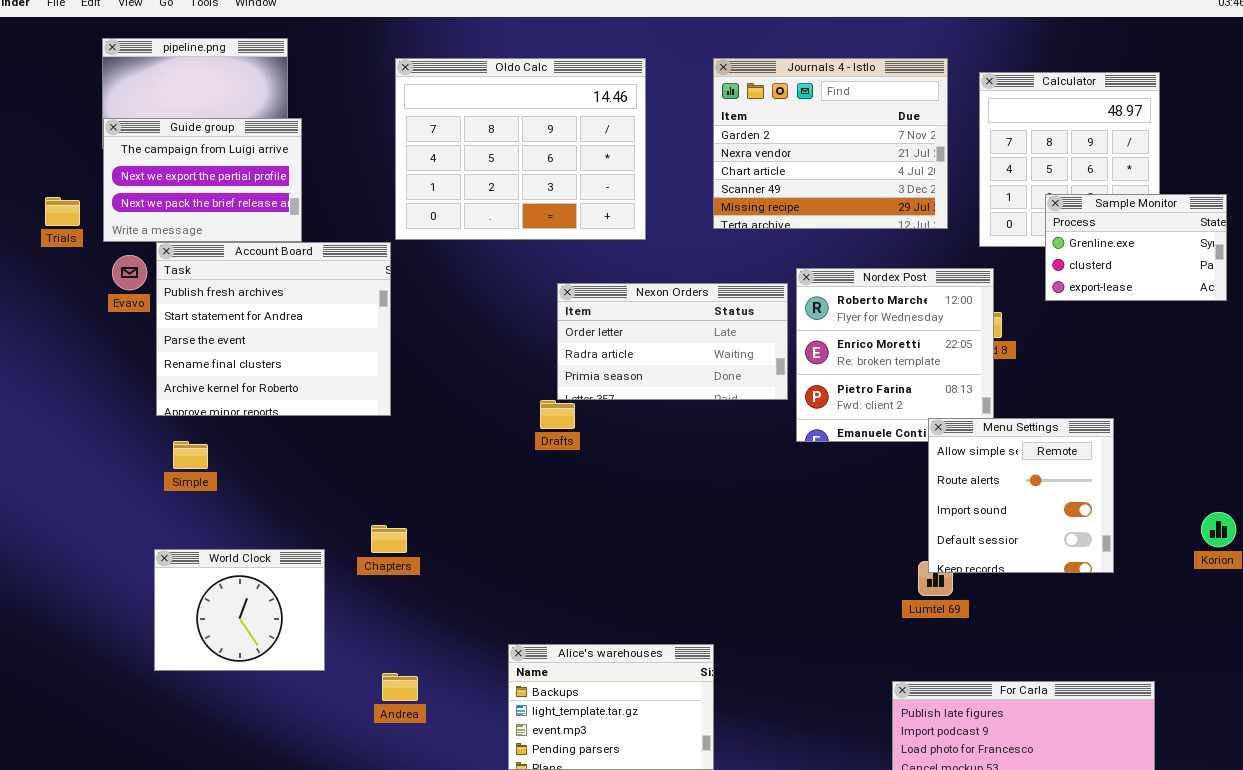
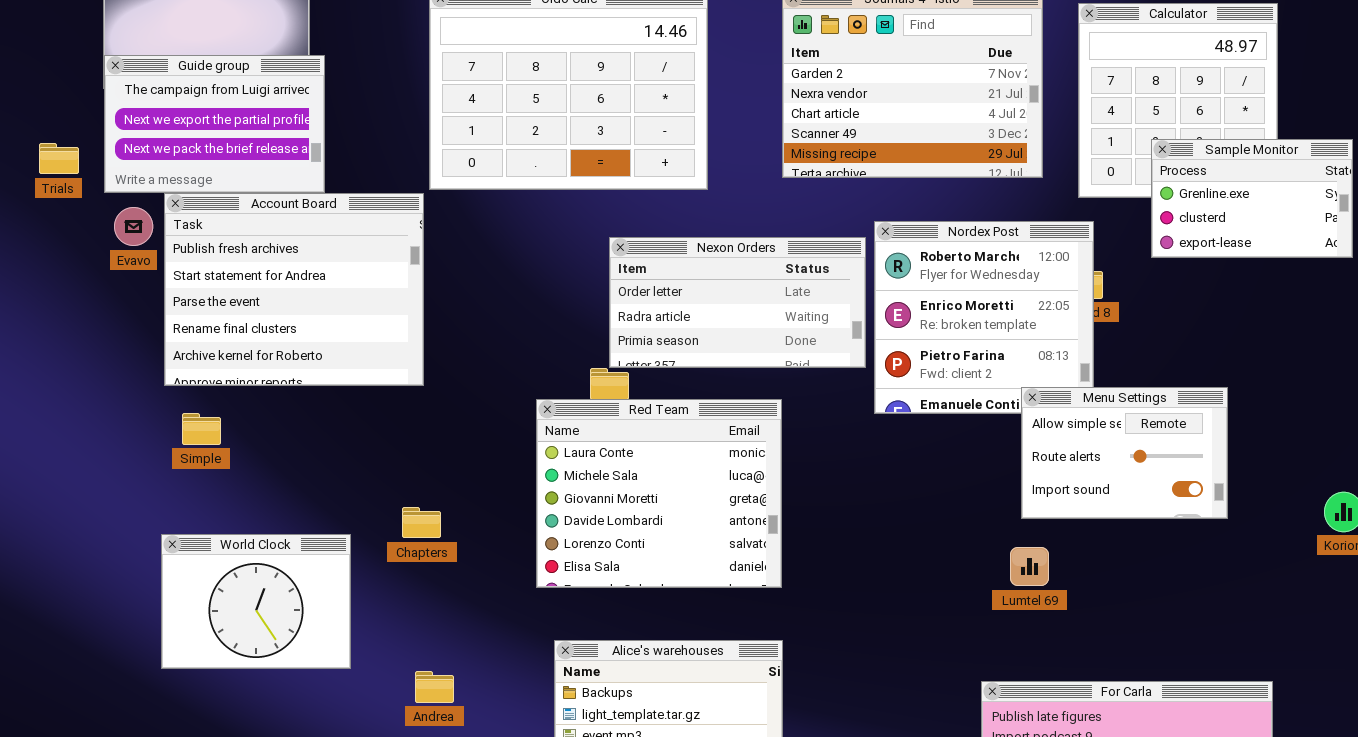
Menu Settings: [928,418,1114,573] -> [1021,387,1228,519], resized
Red Team: none -> [536,399,782,588], opened

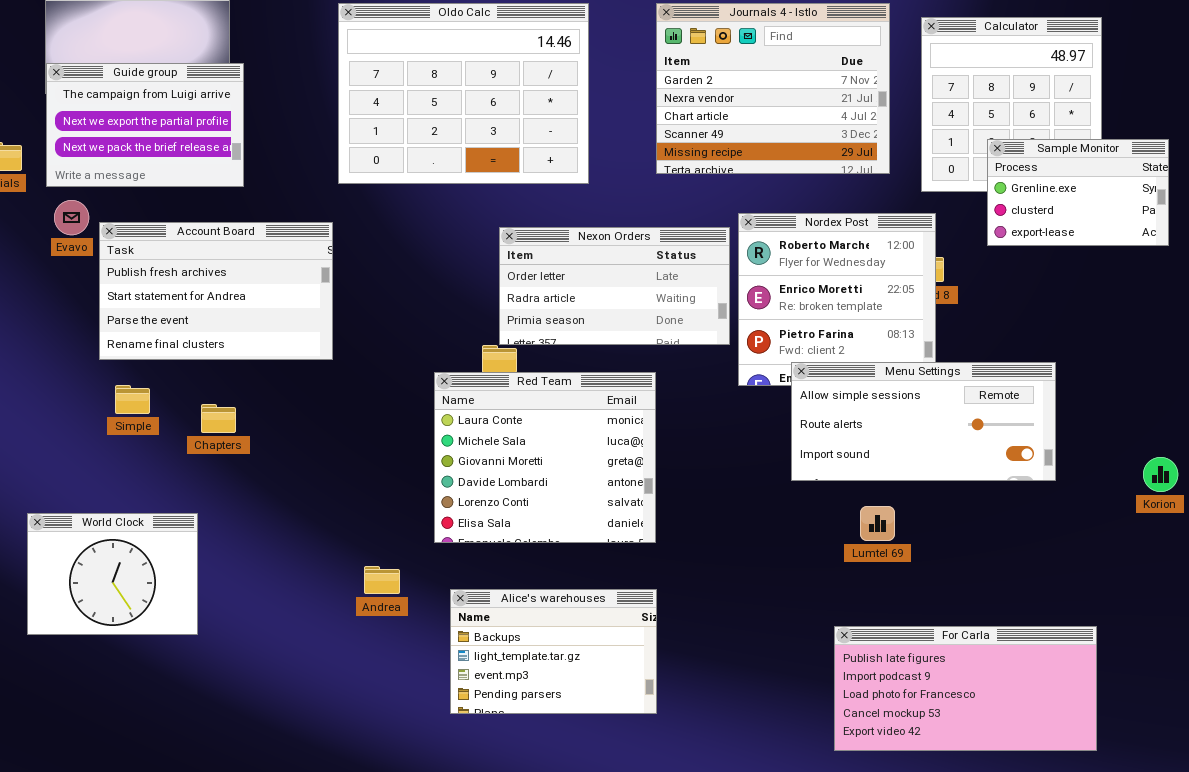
Account Board: [164,193,424,386] -> [99,222,333,360], resized
Menu Settings: [1021,387,1228,519] -> [791,362,1056,481], resized
Chapters: [402,507,441,538] -> [201,404,236,433], moved
World Clock: [161,534,351,669] -> [27,513,198,635], moved
Andrea: [415,671,454,703] -> [364,566,400,594], moved

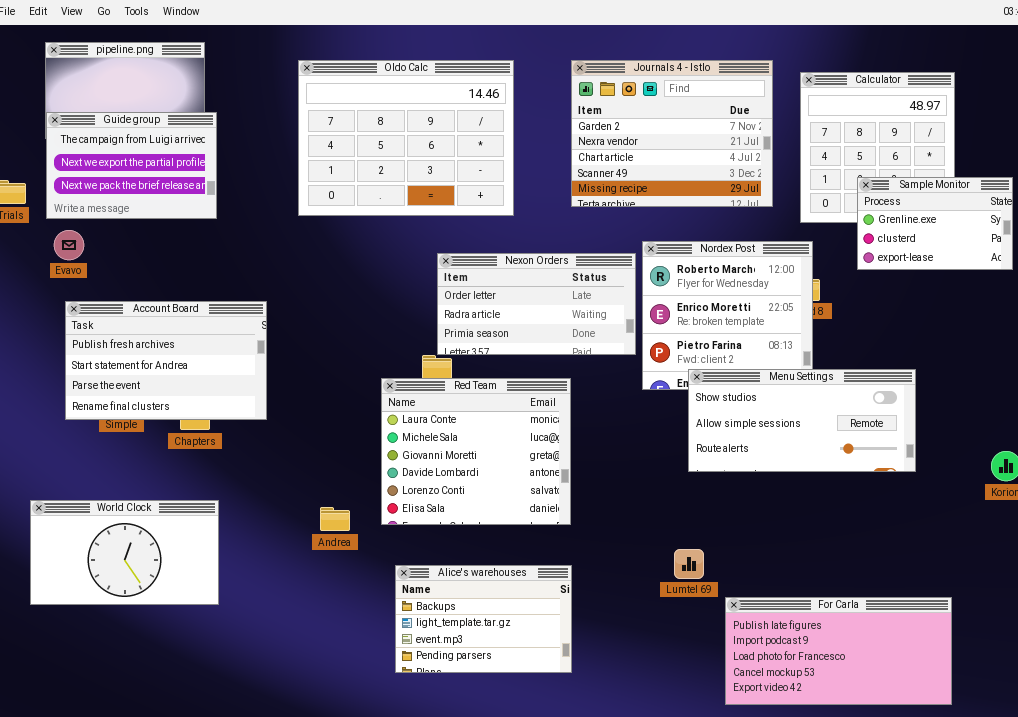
Account Board: [99,222,333,360] -> [65,301,267,420], moved
Menu Settings: [791,362,1056,481] -> [688,369,916,472], scrolled up 1 row
Lumtel 69: [860,506,895,541] -> [674,549,704,579], moved
World Clock: [27,513,198,635] -> [30,500,219,605], resized
Andrea: [364,566,400,594] -> [320,507,350,531], moved

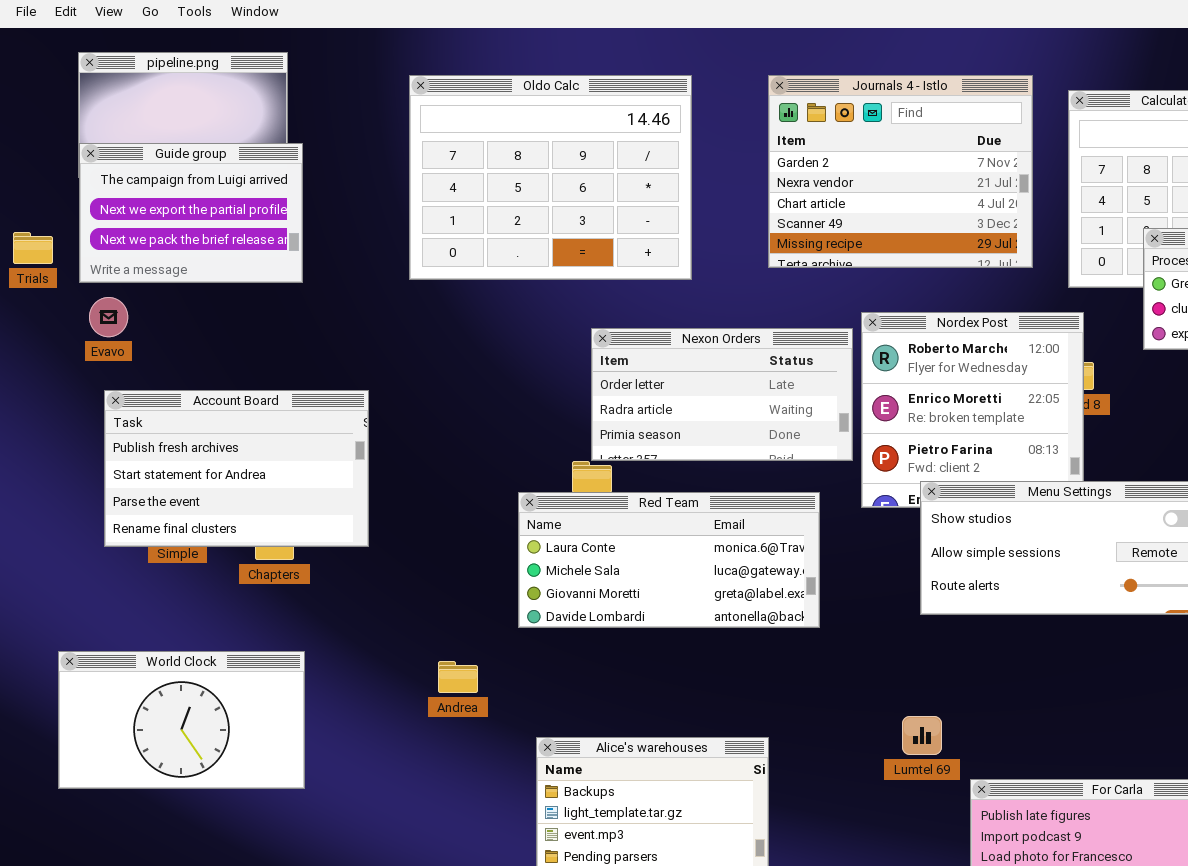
Red Team: [381,378,571,525] -> [518,492,820,628], resized

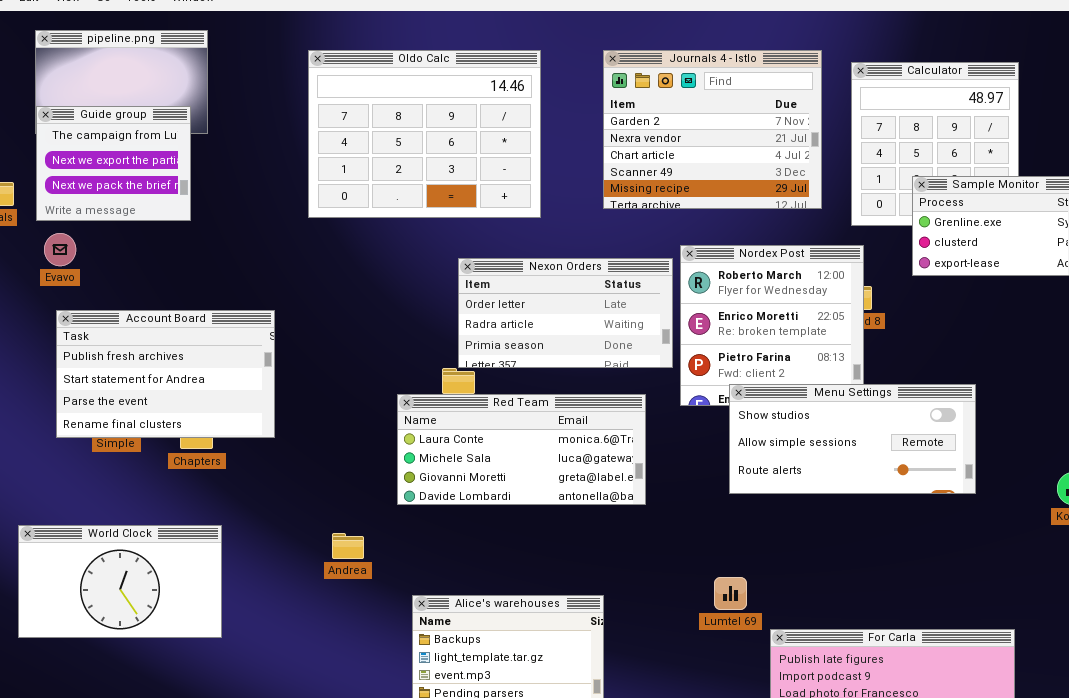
Guide group: [79,143,303,283] -> [36,106,191,221], resized

